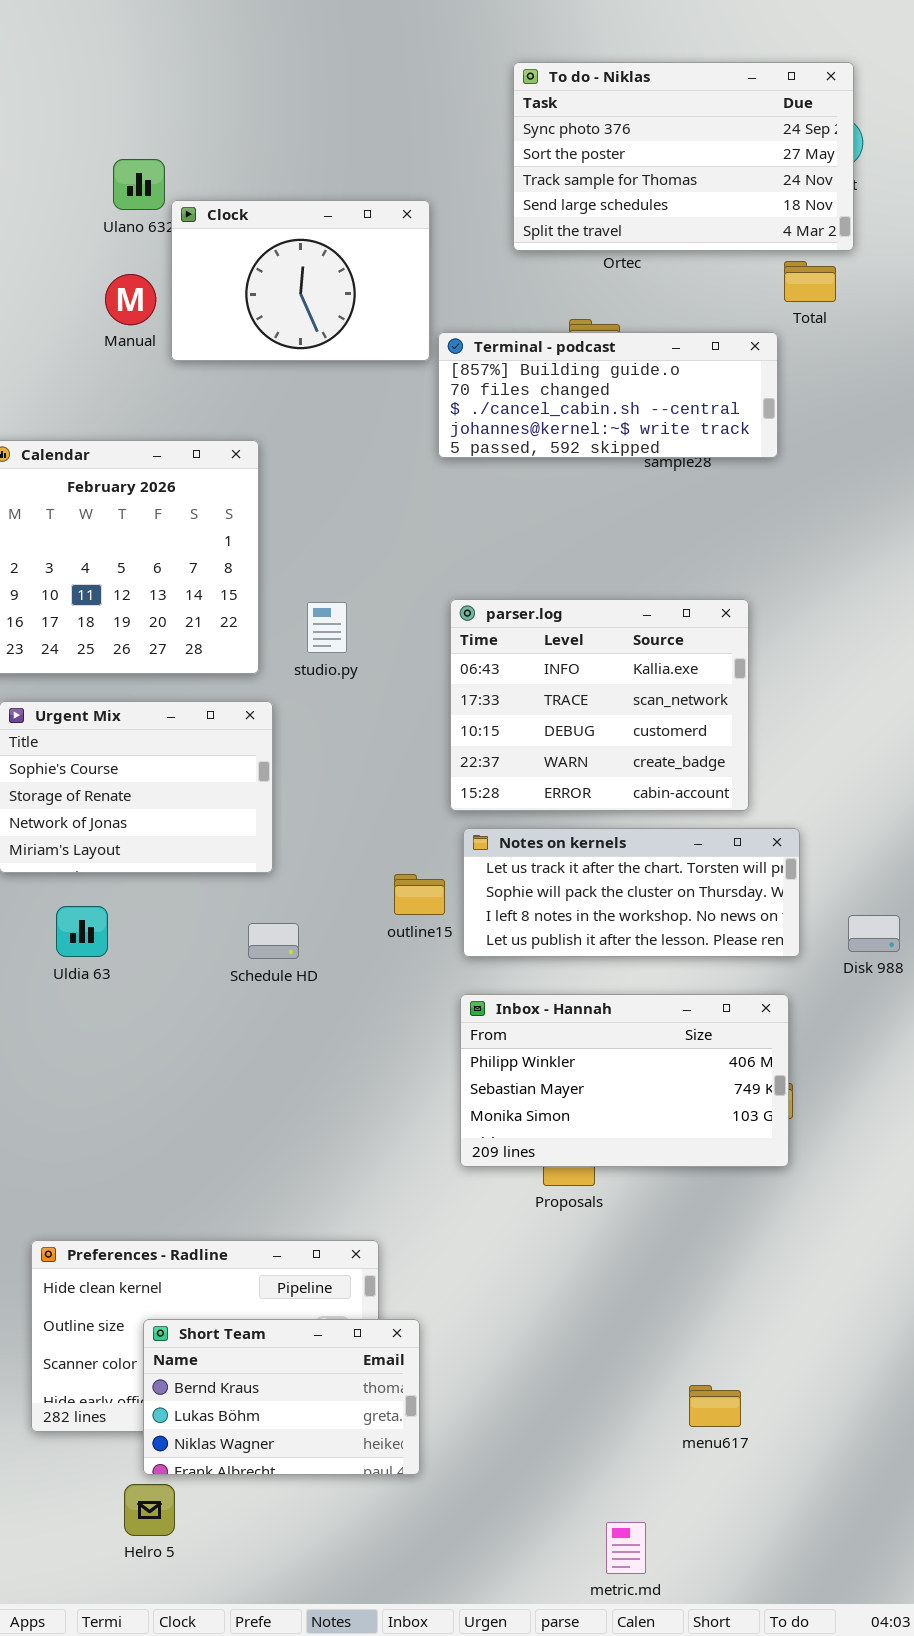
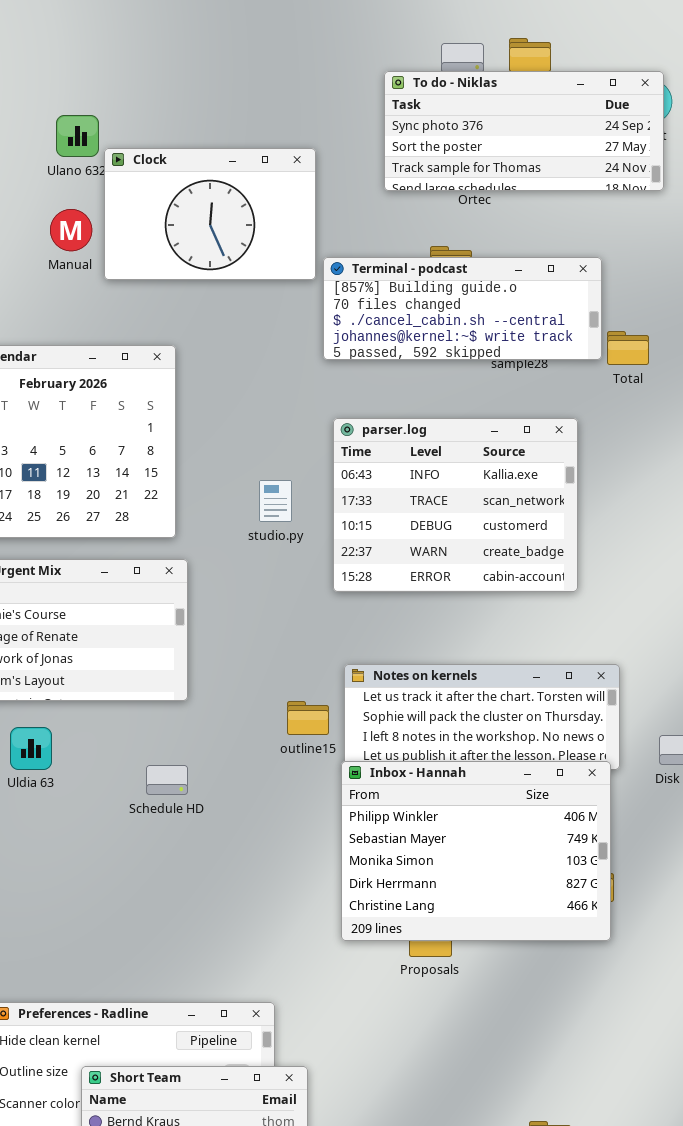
To do - Niklas: [513,62,854,251] -> [384,71,664,191], resized
Total: [784,261,836,302] -> [607,331,649,365], moved
parser.log: [450,599,749,811] -> [333,418,578,592], moved
studio.py: [307,602,347,653] -> [259,480,292,522], moved
Schedule HD: [248,923,299,959] -> [146,765,188,795], moved
Inbox - Hannah: [460,994,789,1167] -> [341,761,611,941], resized

